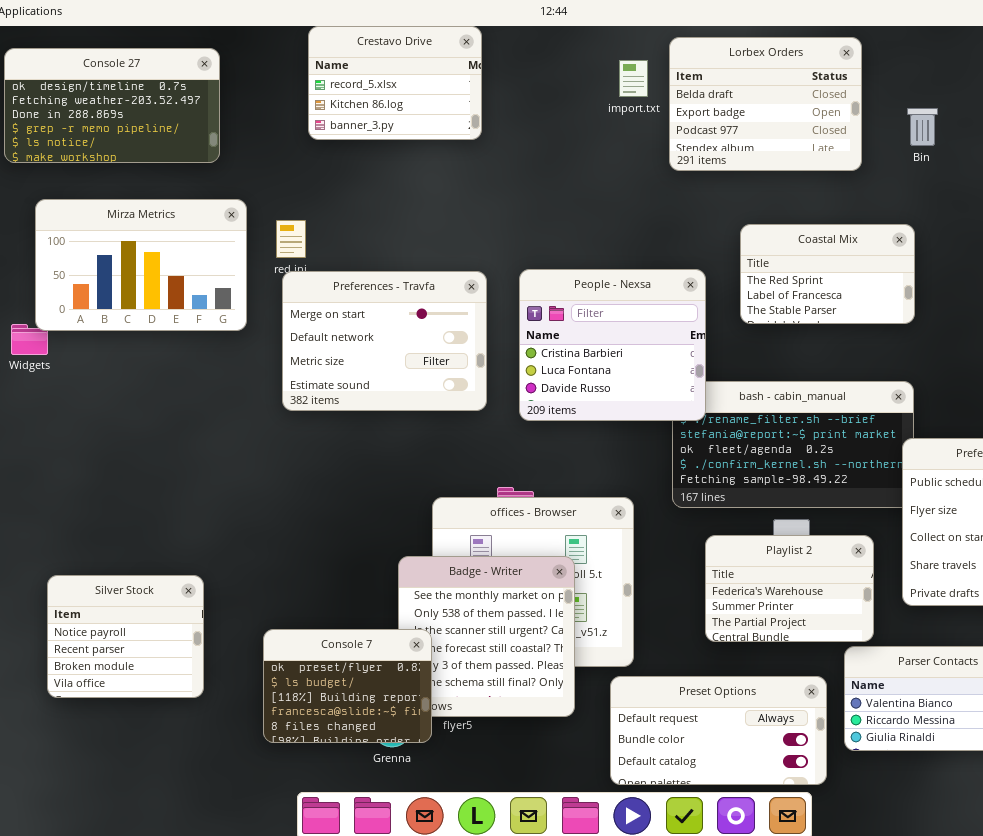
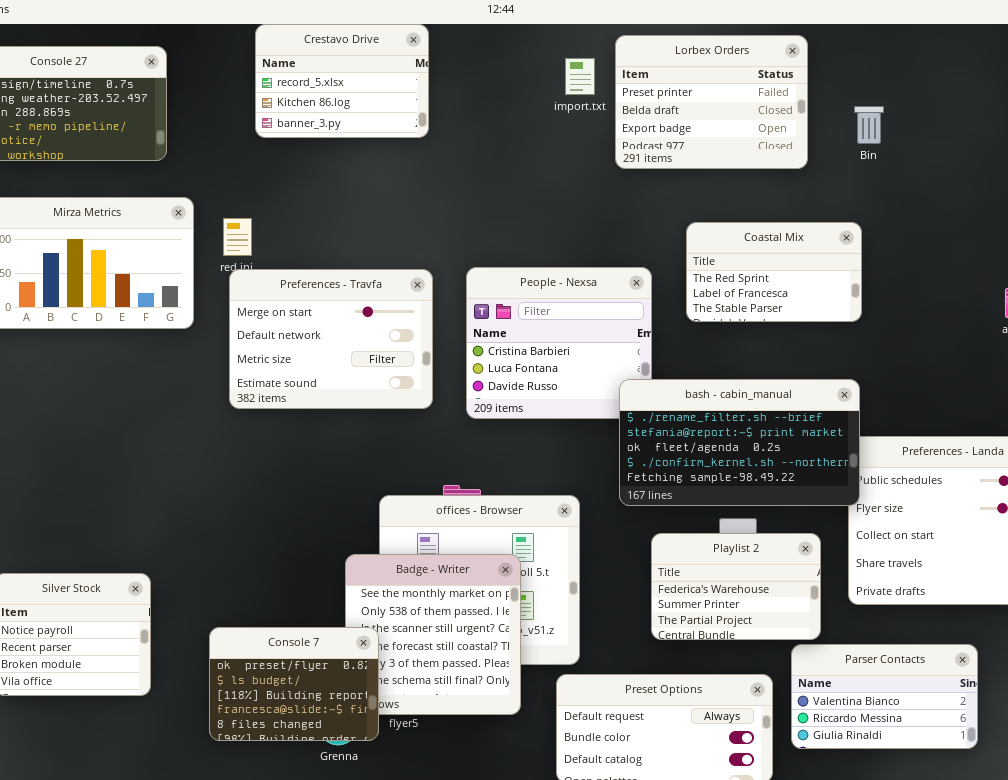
Lorbex Orders: [669,37,862,171] -> [615,35,808,169], scrolled up 1 row
bash - cabin_manual: [672,381,914,508] -> [619,379,860,506], raised

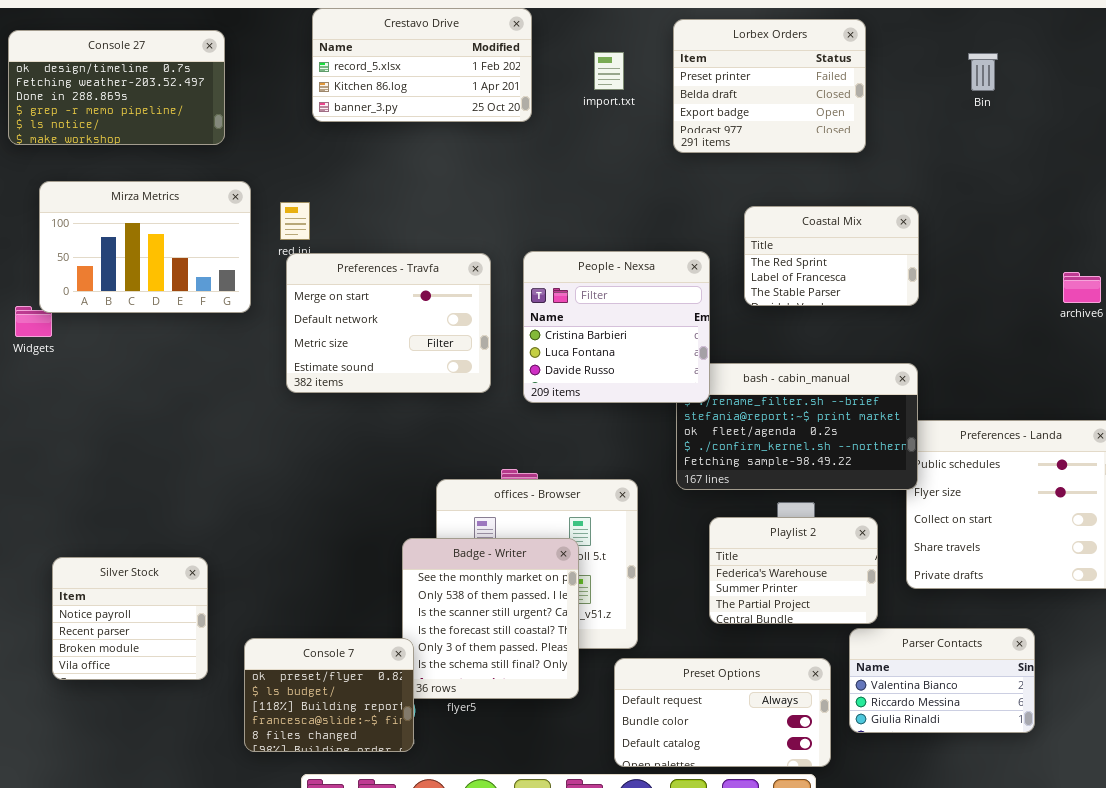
Crestavo Drive: [255,24,429,138] -> [312,8,532,122], resized
import.txt: [565,58,595,95] -> [594,52,624,90], moved
Bin: [854,106,884,144] -> [968,53,998,91], moved
People - Nexsa: [466,267,652,419] -> [523,251,710,403], raised
Console 7: [209,627,379,741] -> [244,638,414,752], moved

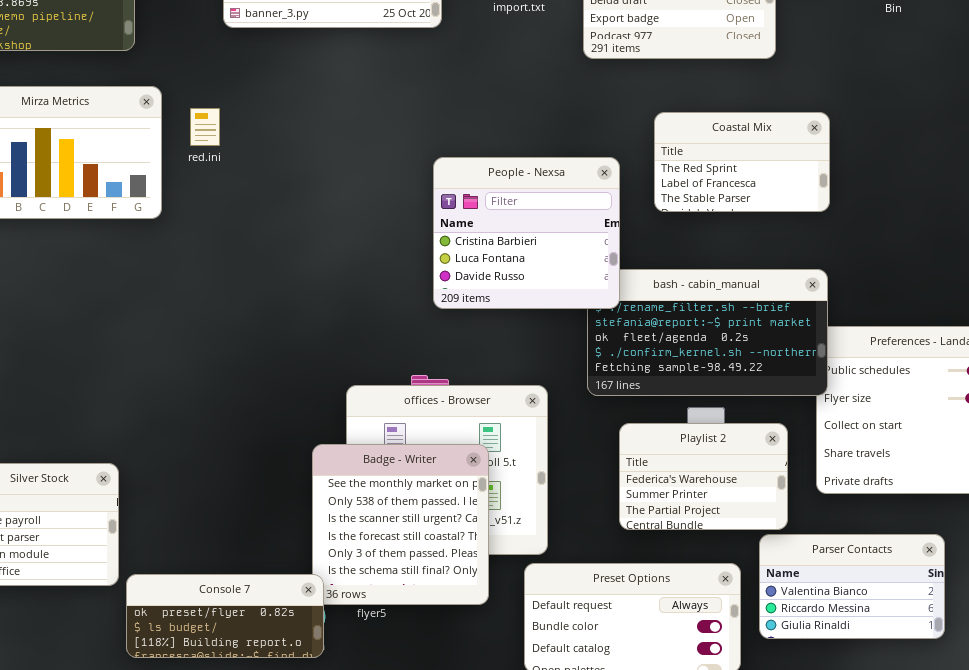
Preferences - Travfa: [286,253,491,393] -> none, closed
Console 7: [244,638,414,752] -> [126,574,324,658], resized

